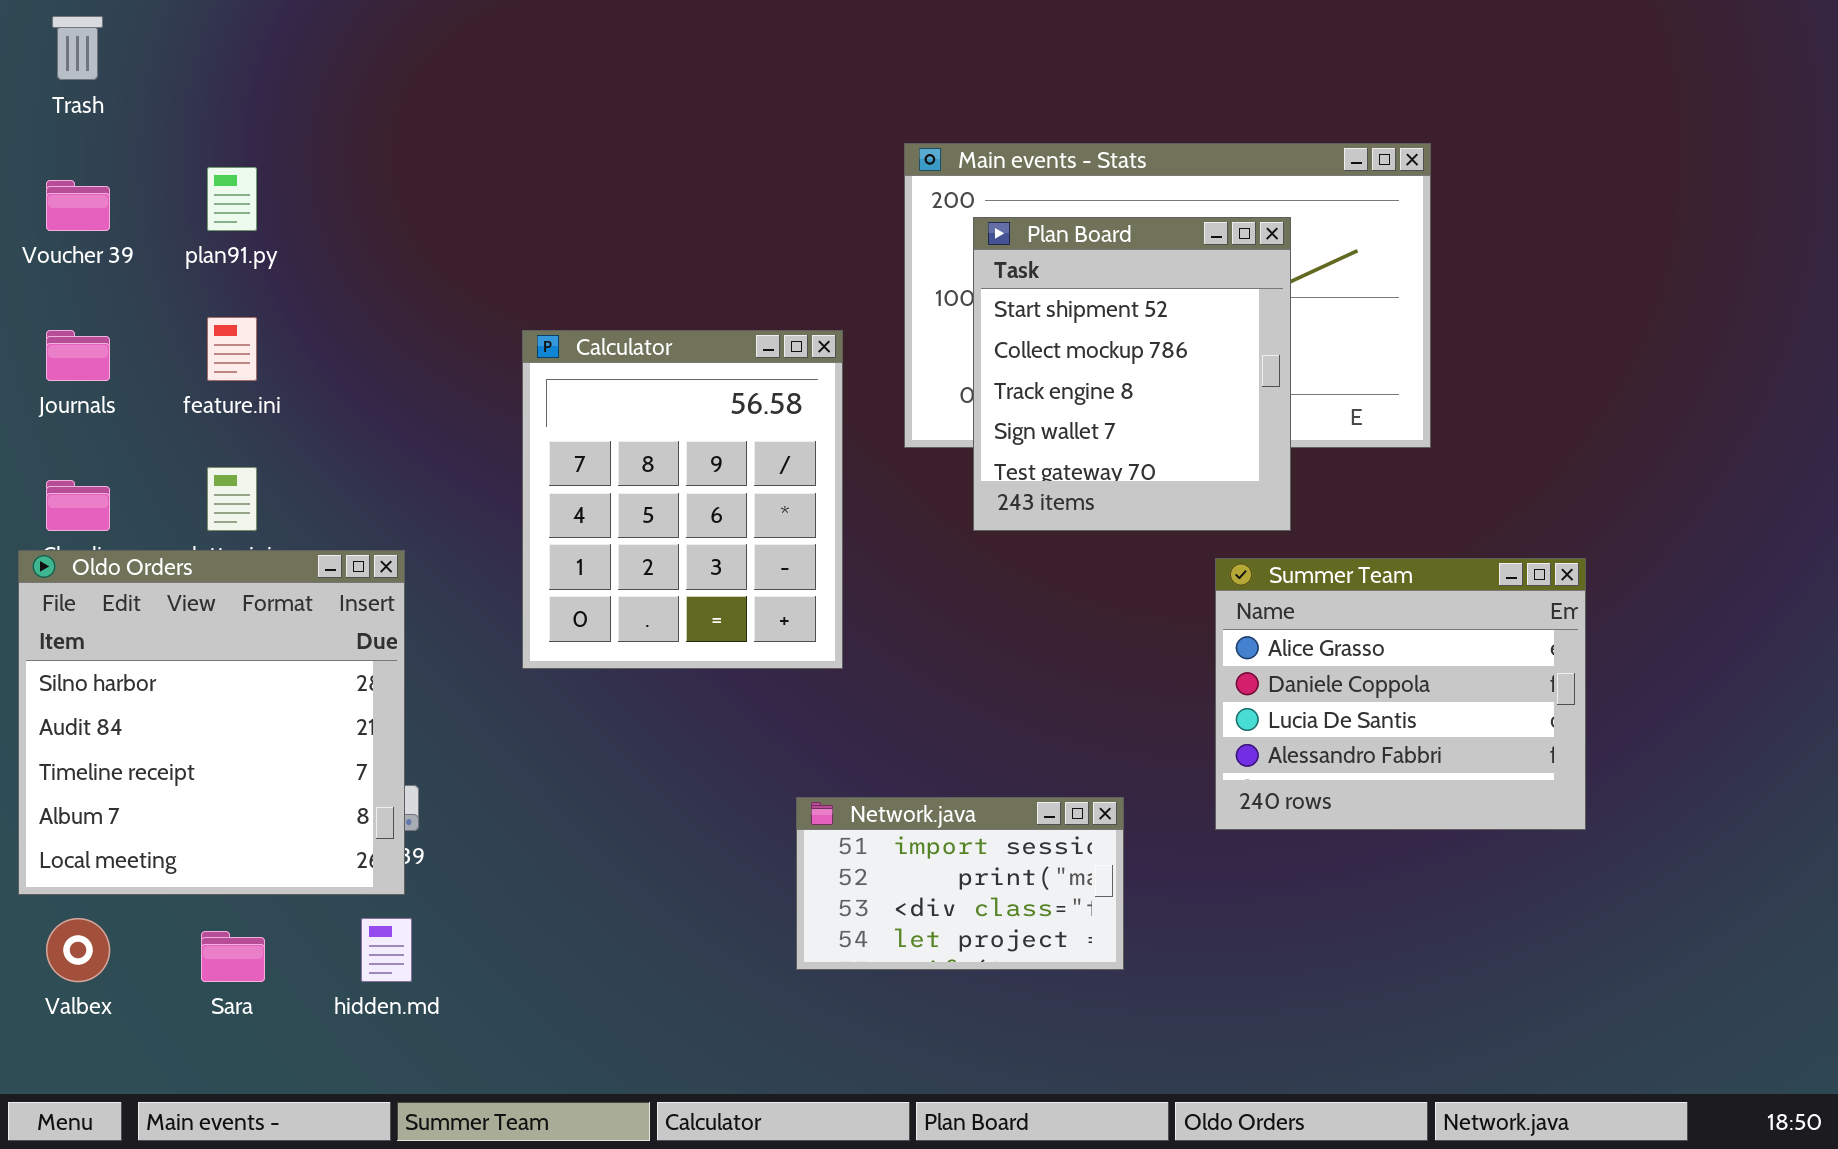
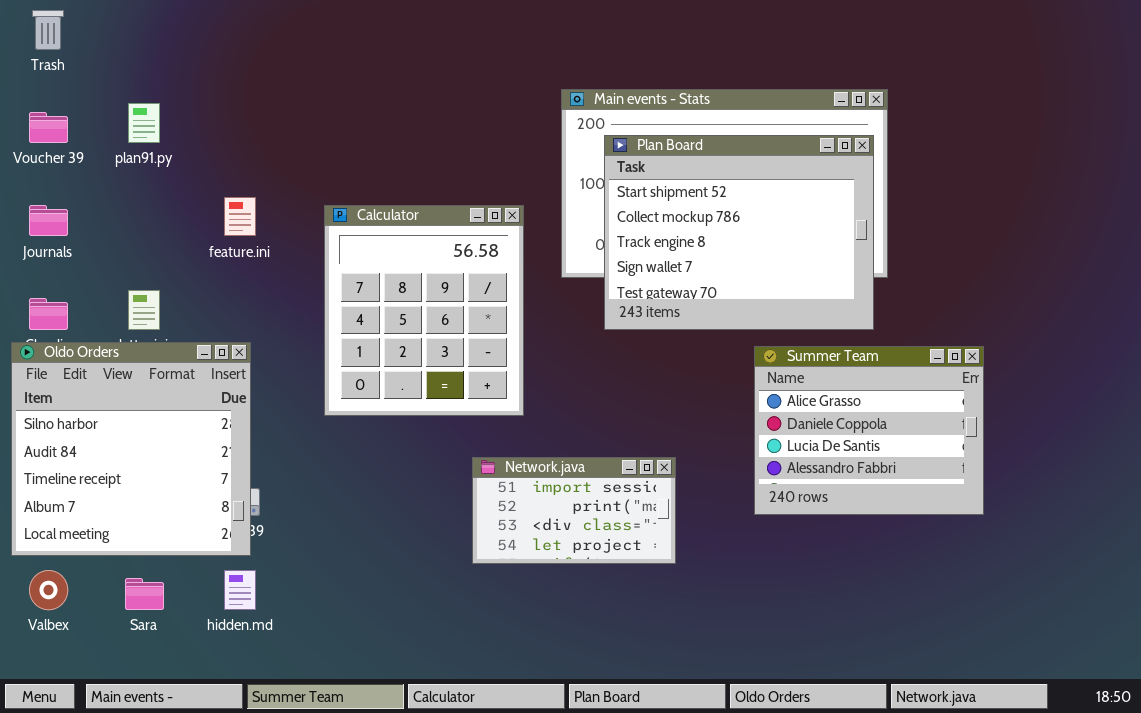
Plan Board: [973,217,1291,531] -> [604,135,874,330], resized
feature.ini: [207,317,257,381] -> [224,197,256,236], moved
Network.java: [796,797,1124,970] -> [472,457,676,564], moved

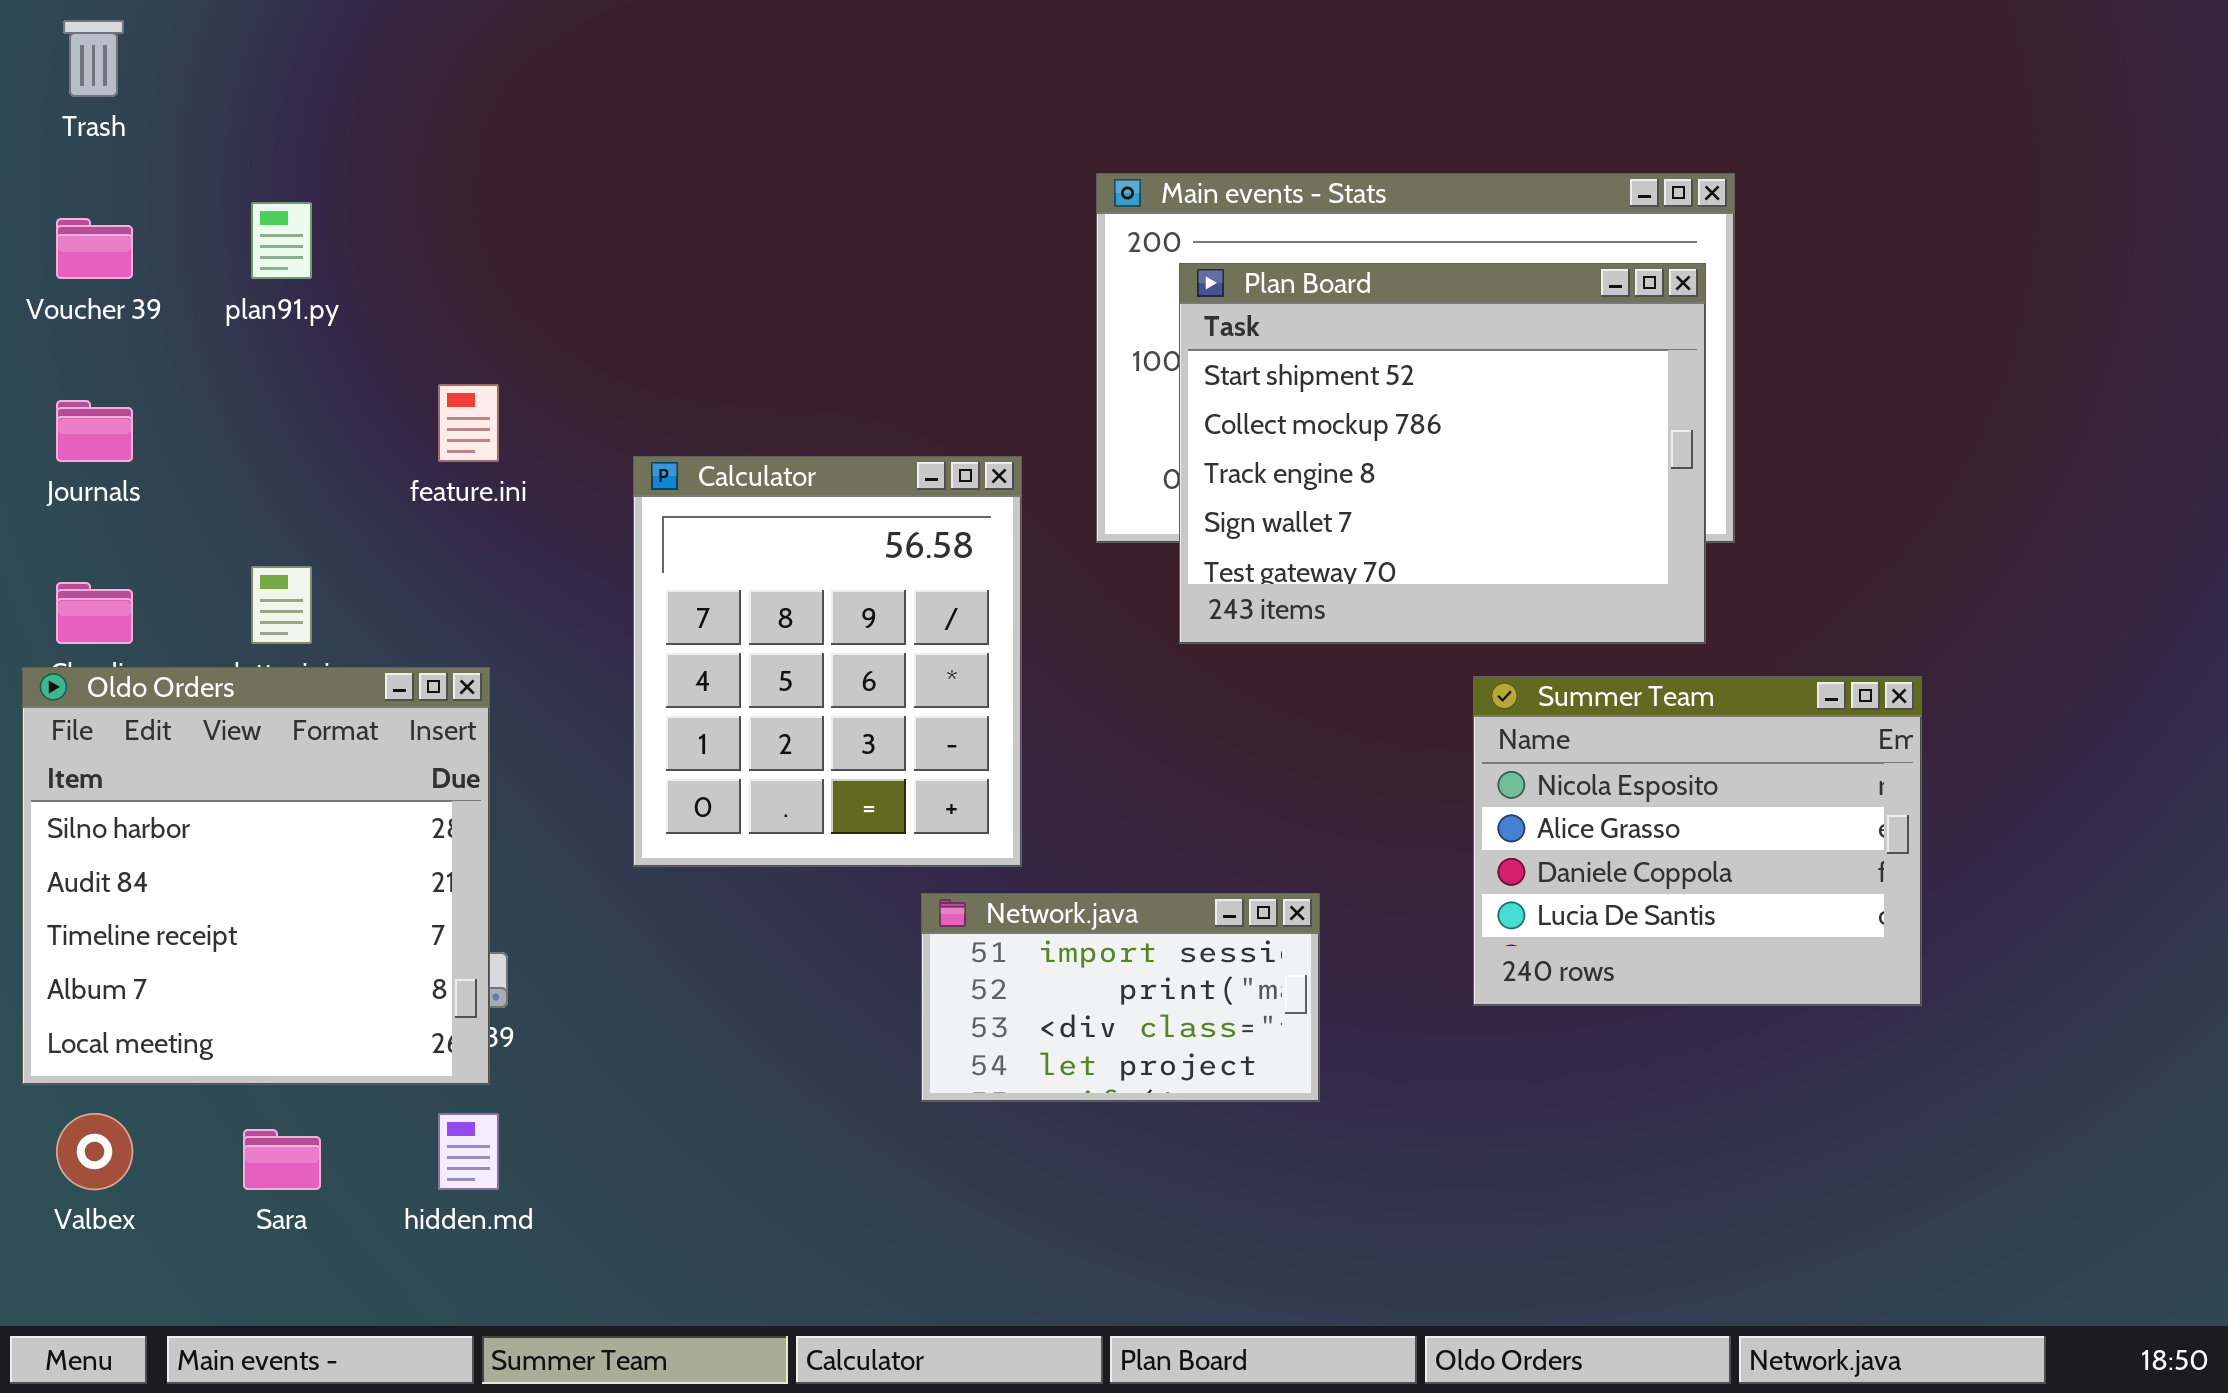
Calculator: [324,205,524,416] -> [633,456,1022,867], moved
Summer Team: [754,346,984,515] -> [1473,676,1922,1006], scrolled up 1 row

